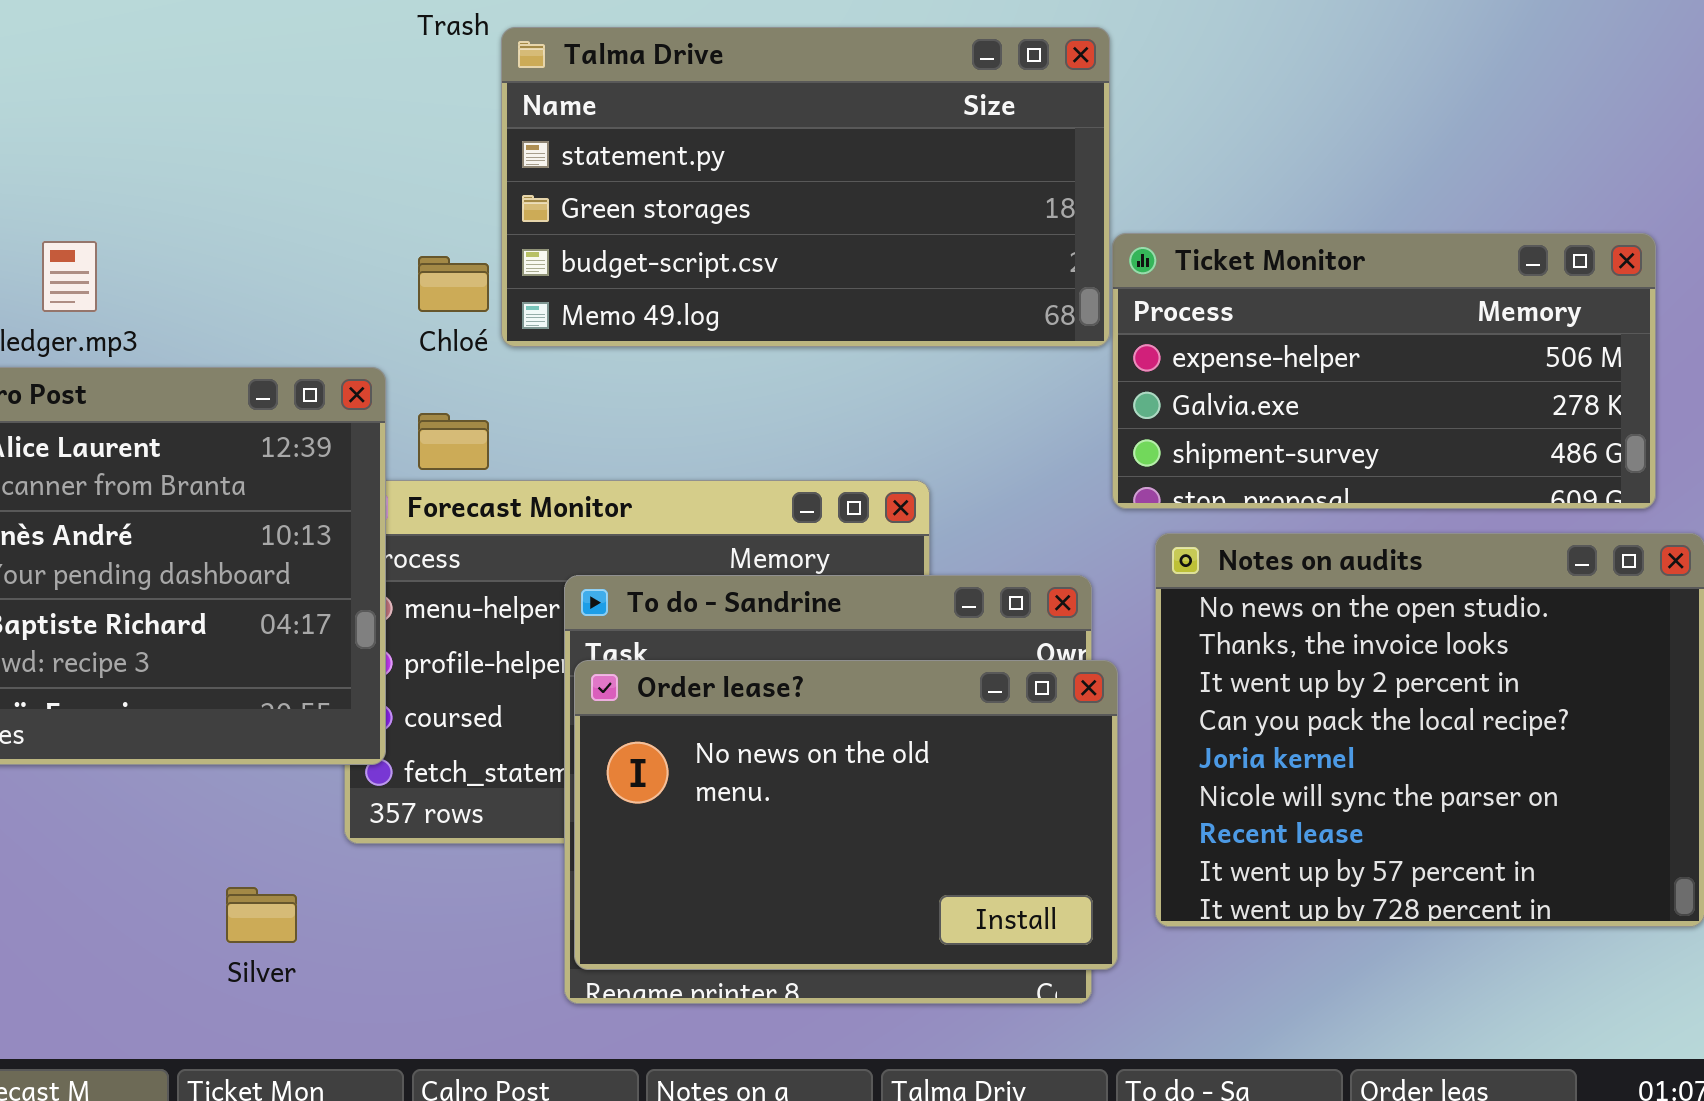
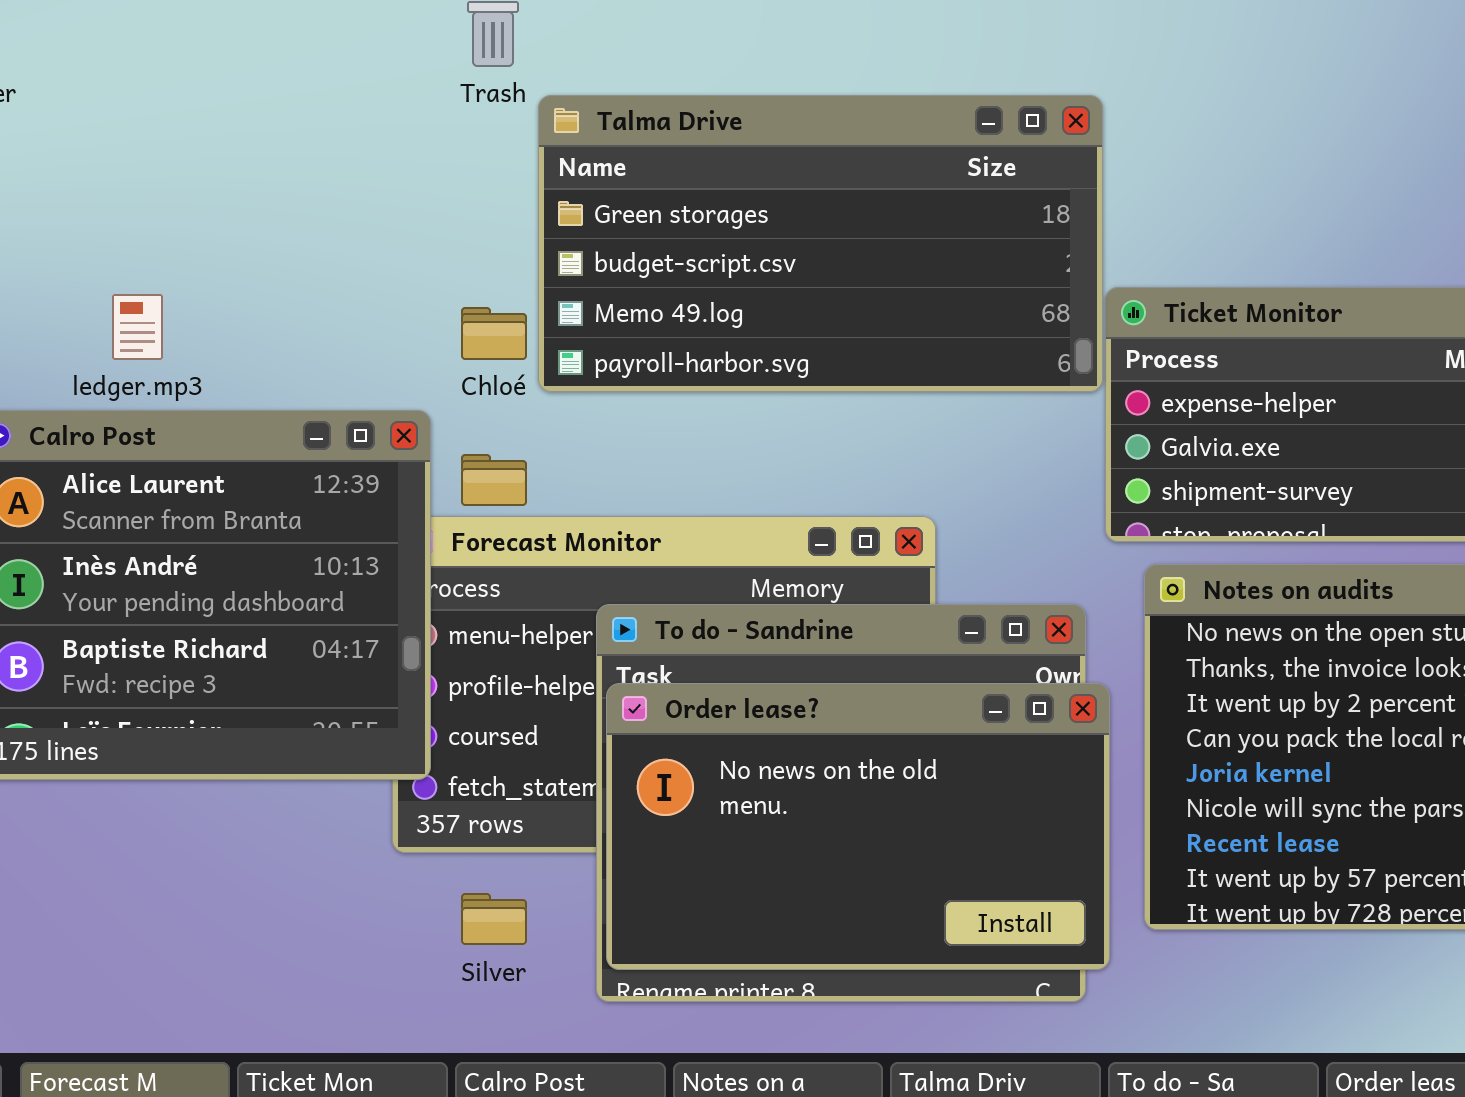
Talma Drive: [501,27,1110,347] -> [538,95,1103,392], scrolled down 1 row
Silver: [226,887,297,943] -> [461,893,527,945], moved

